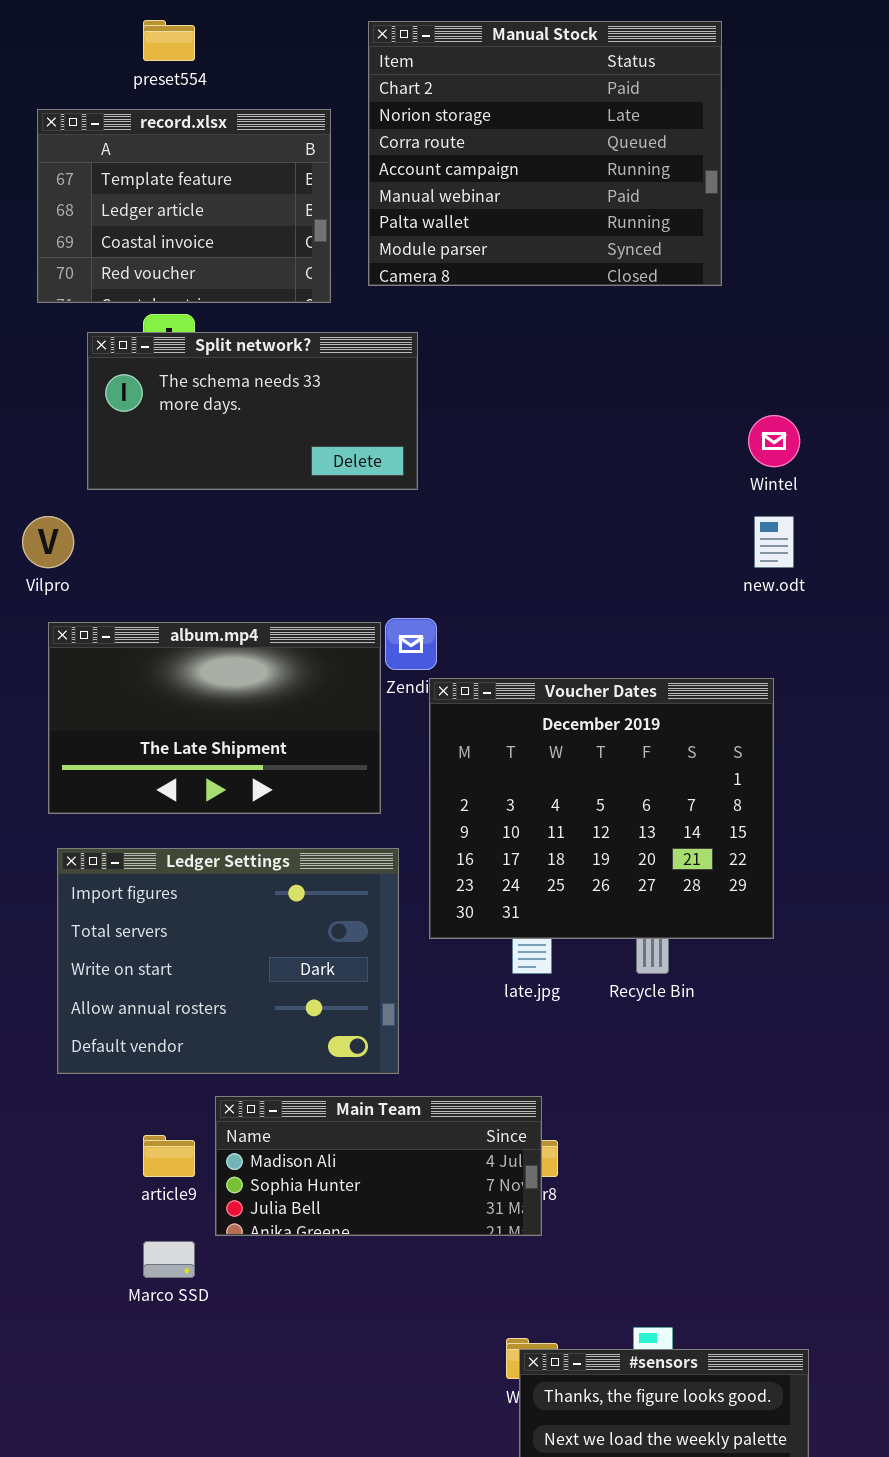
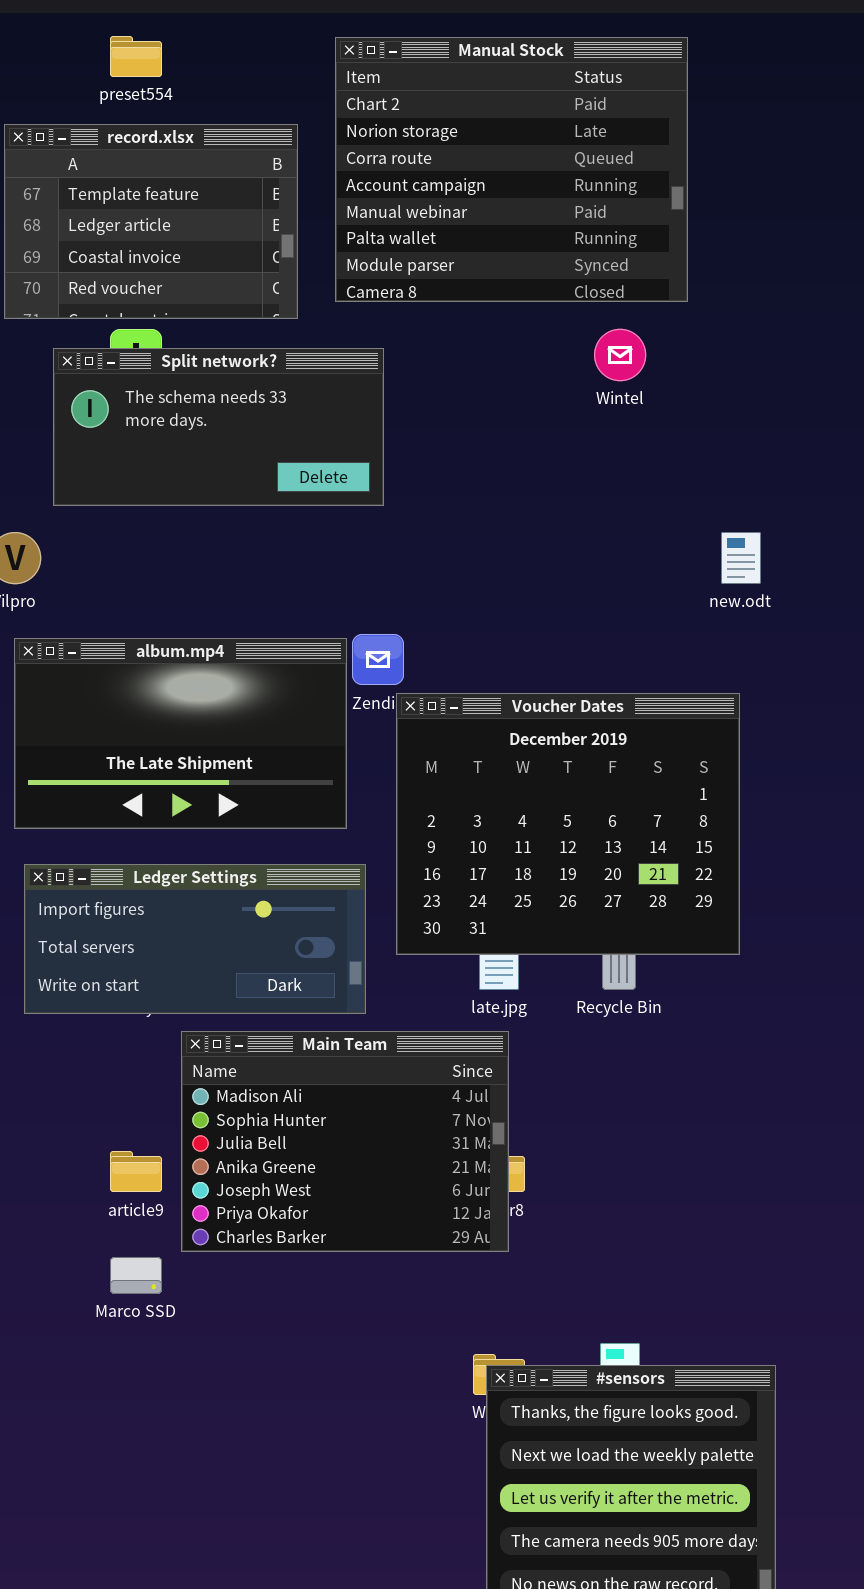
Wintel: [748,415,800,467] -> [594,329,646,381], moved
Ledger Settings: [57,848,399,1074] -> [24,864,366,1014], resized
Main Team: [215,1096,542,1236] -> [181,1031,509,1252], resized

